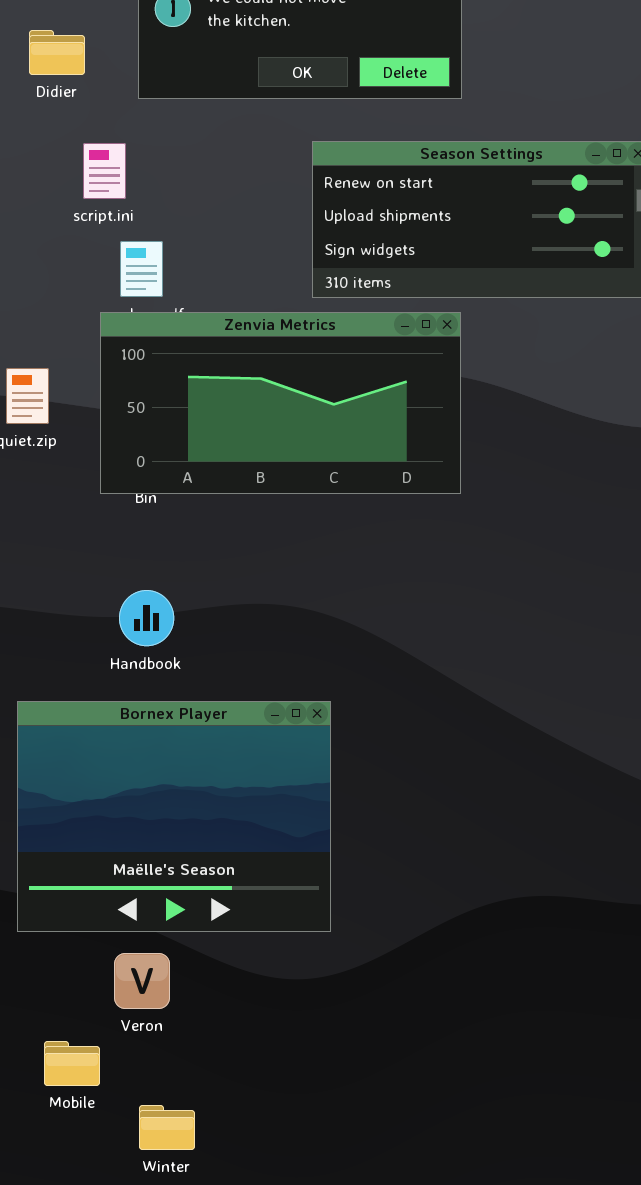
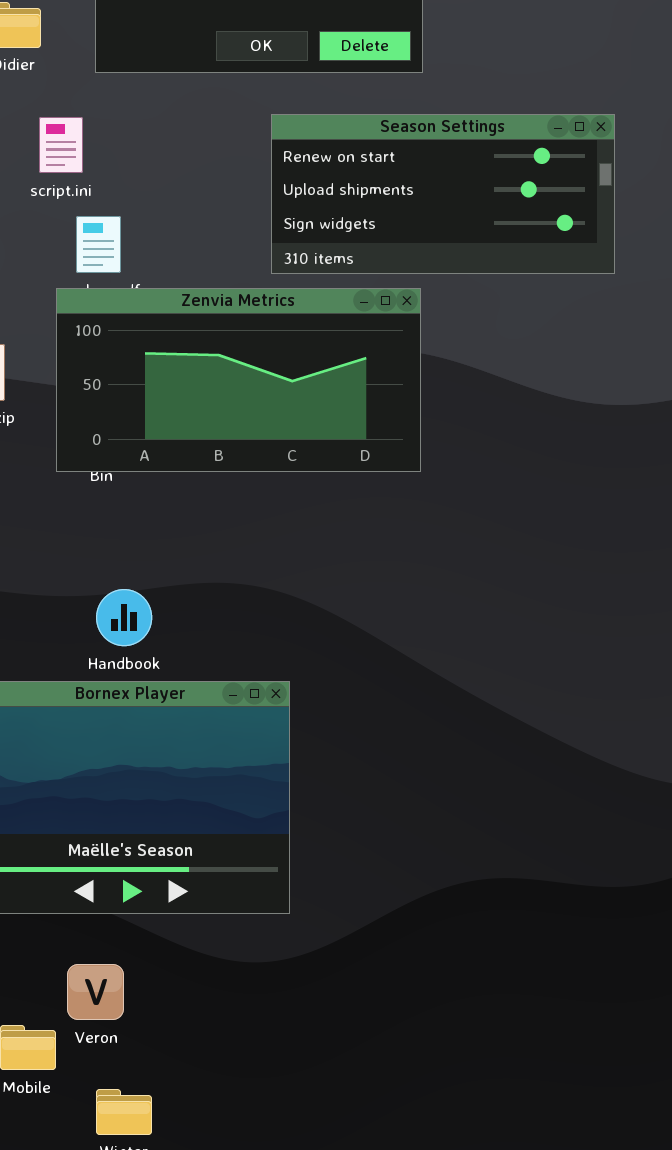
Handbook: [119,590,174,646] -> [96,589,152,646], moved
Veron: [114,953,170,1009] -> [67,964,124,1020], moved

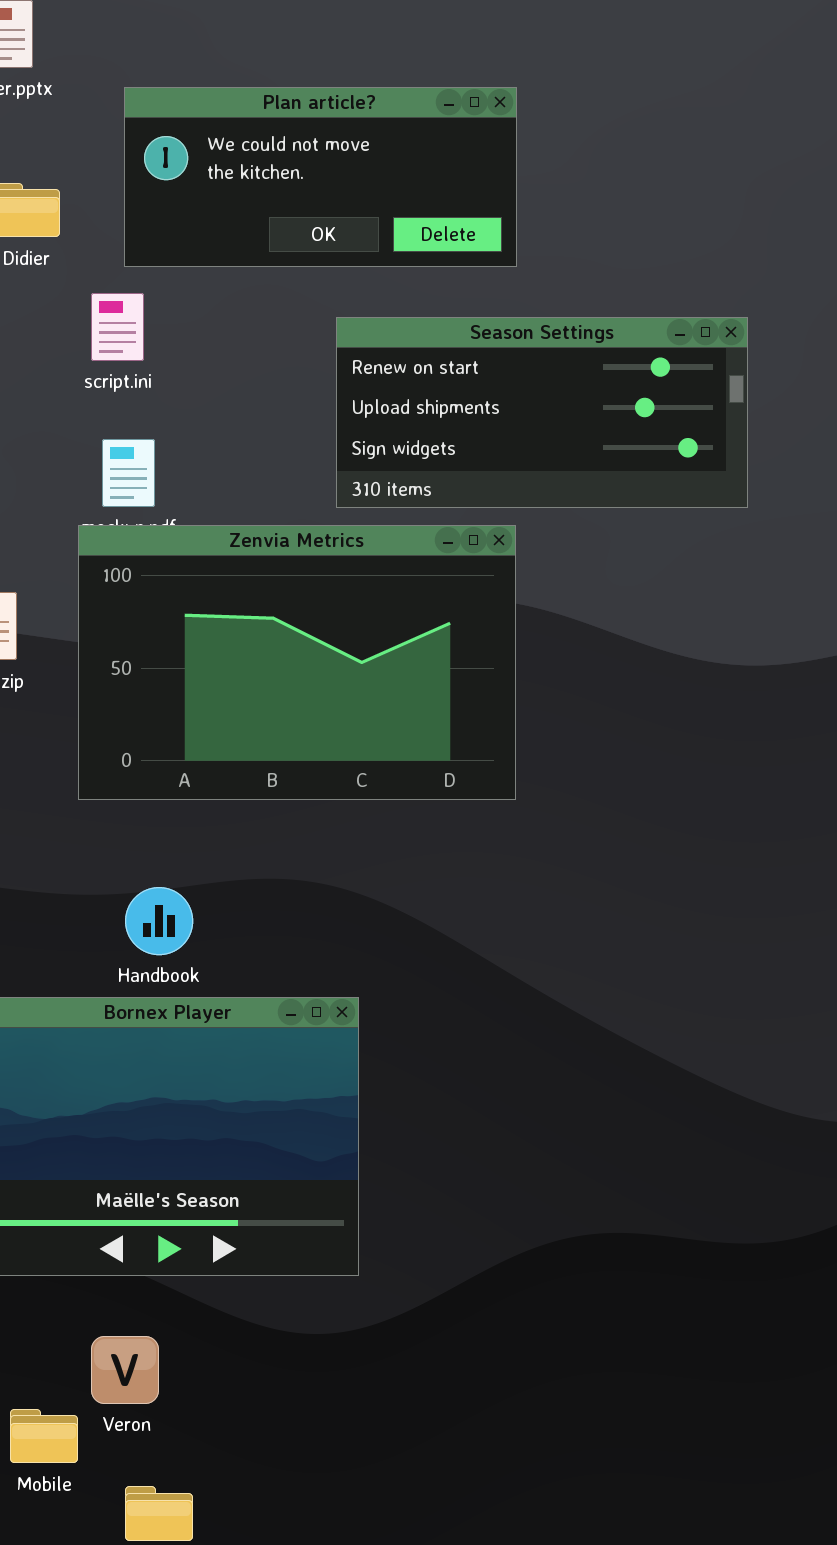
script.ini: [39,117,83,173] -> [91,293,144,361], moved
Zenvia Metrics: [56,288,421,472] -> [78,525,516,800], resized

